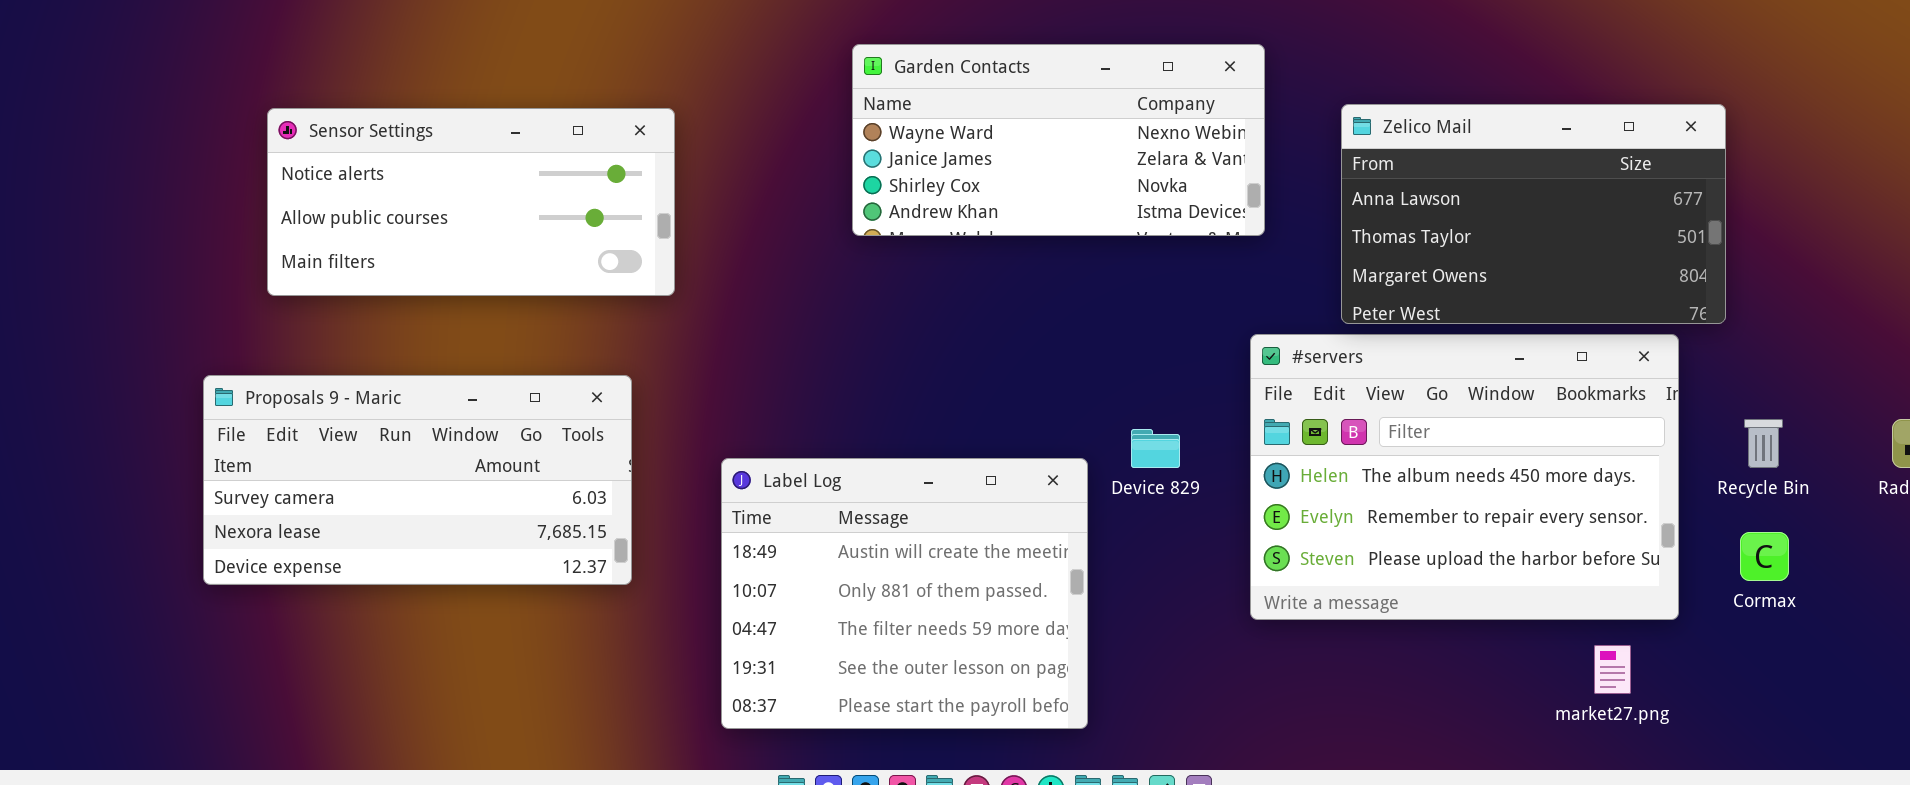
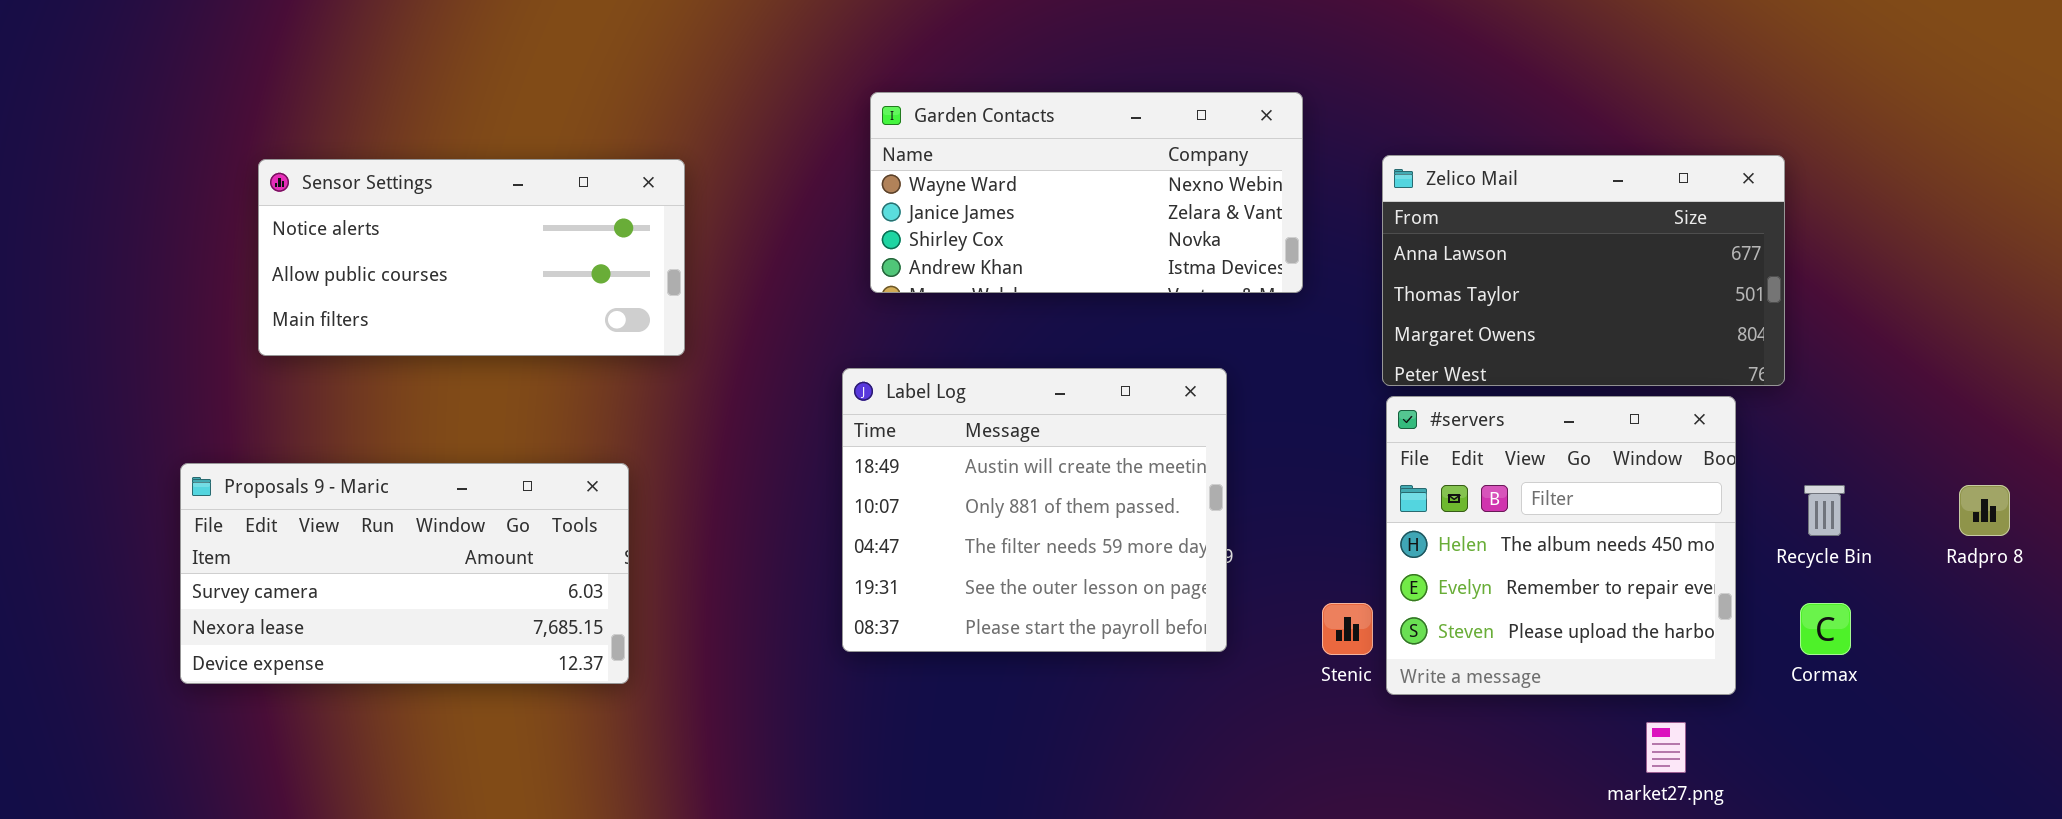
#servers: [1250,334,1679,620] -> [1386,396,1736,695], resized
Proposals 9 - Maric: [203,375,632,585] -> [180,463,629,684], moved
Label Log: [721,458,1088,729] -> [842,368,1227,652], moved

